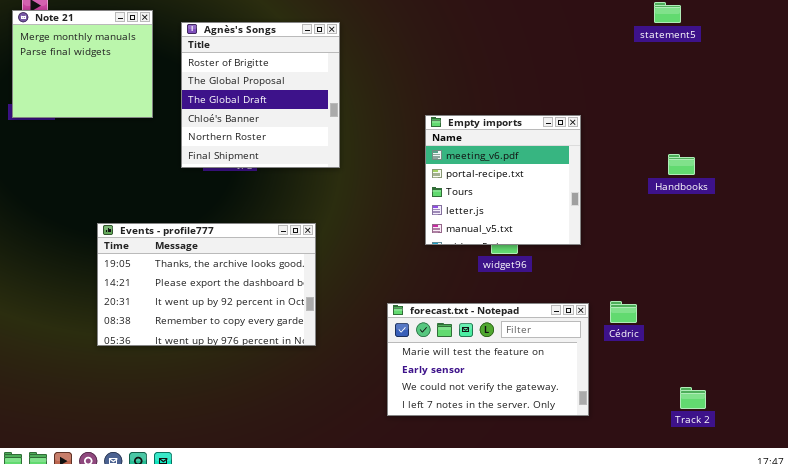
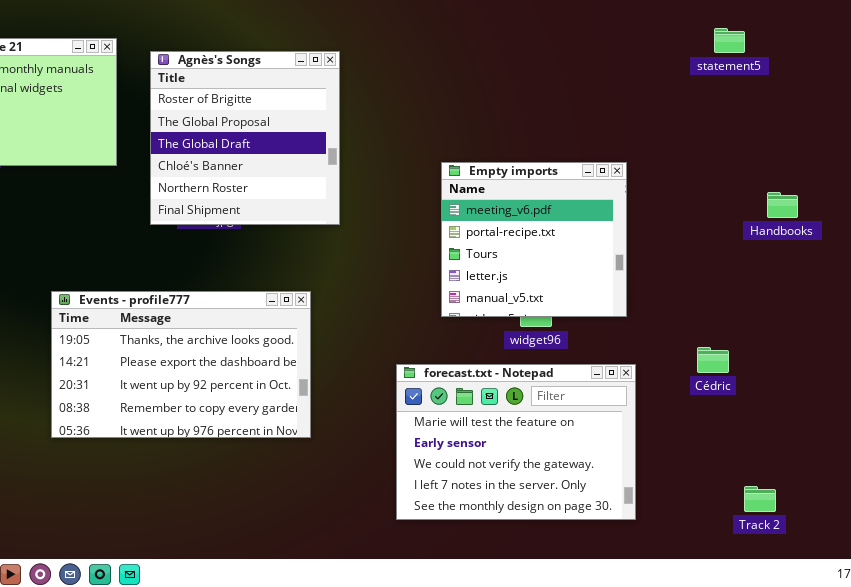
Handbooks: [668,154,695,175] -> [767,192,798,218], moved
Cédric: [610,301,637,323] -> [697,347,729,373], moved
forecast.txt - Notepad: [387,303,589,416] -> [396,364,636,520], resized

